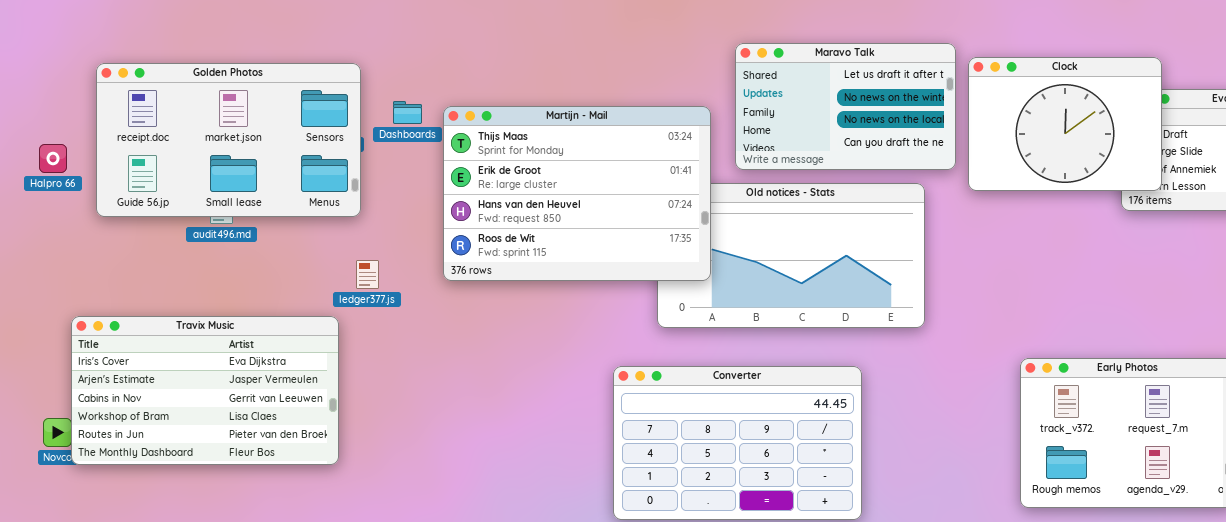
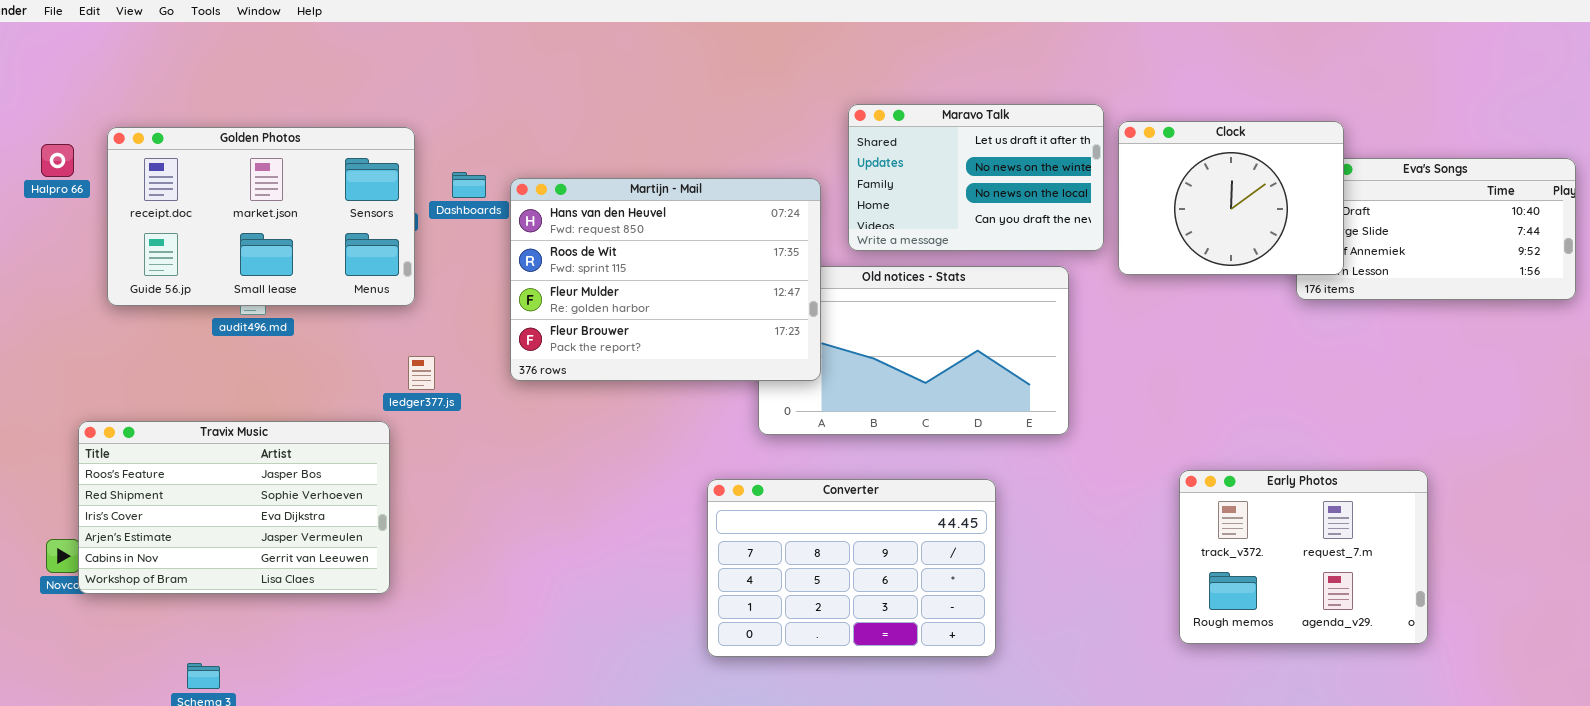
Martijn - Mail: [443,106,711,281] -> [510,178,821,381], scrolled down 2 rows
Halpro 66: [39,144,67,173] -> [41,144,74,177], moved
Travix Music: [71,316,339,465] -> [78,421,390,594], scrolled up 2 rows

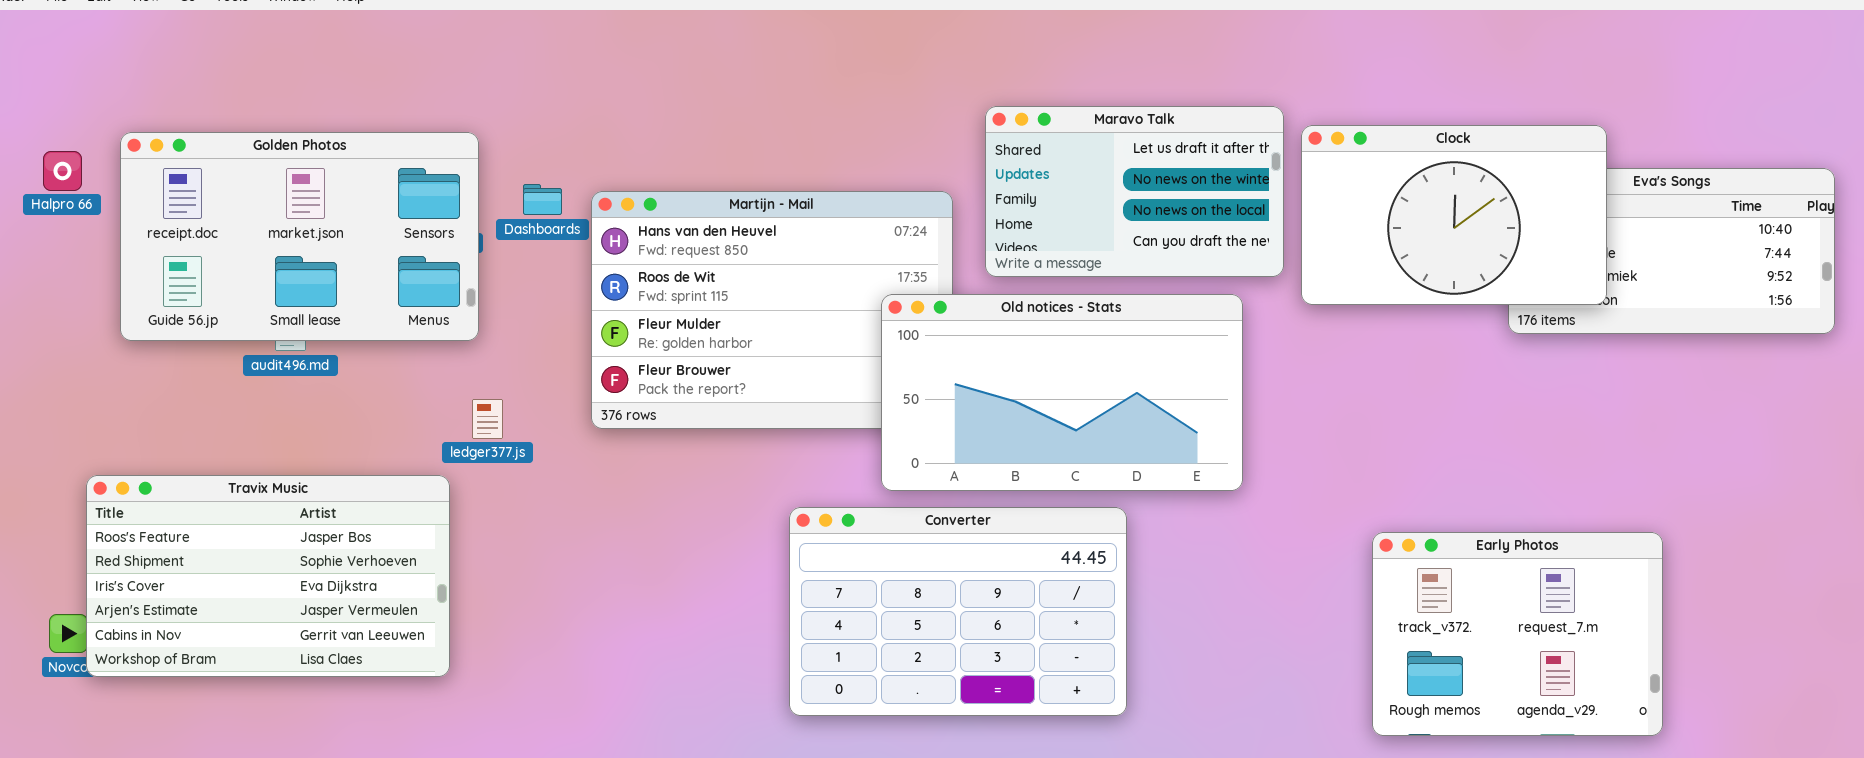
Clock: [1118,121,1344,275] -> [1301,125,1607,305], resized
Old notices - Stats: [758,266,1069,435] -> [881,294,1243,491], raised
Converter: [707,479,996,657] -> [789,507,1127,716], moved

